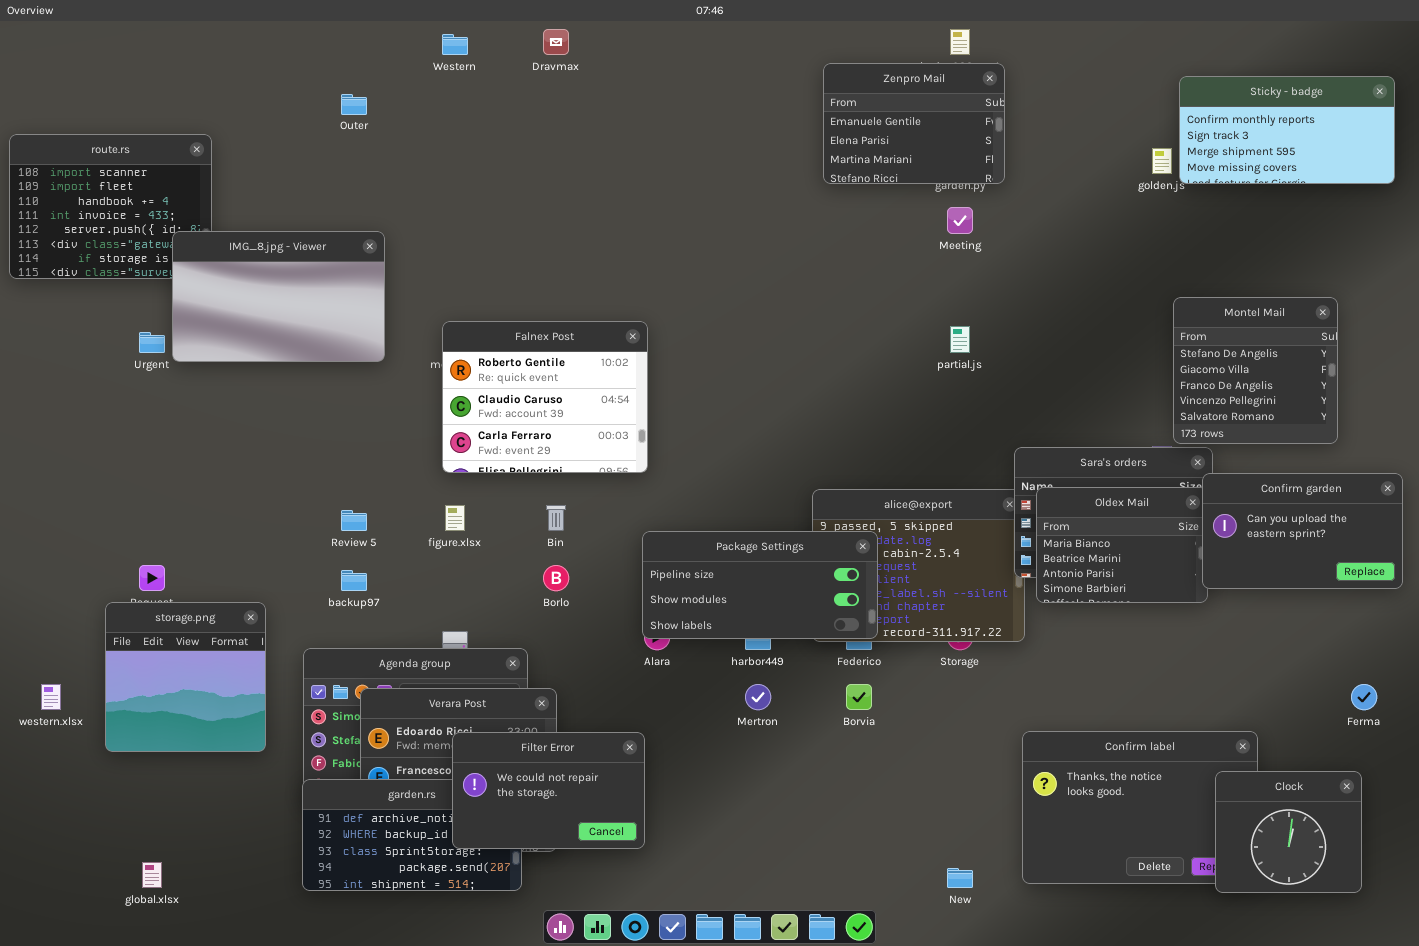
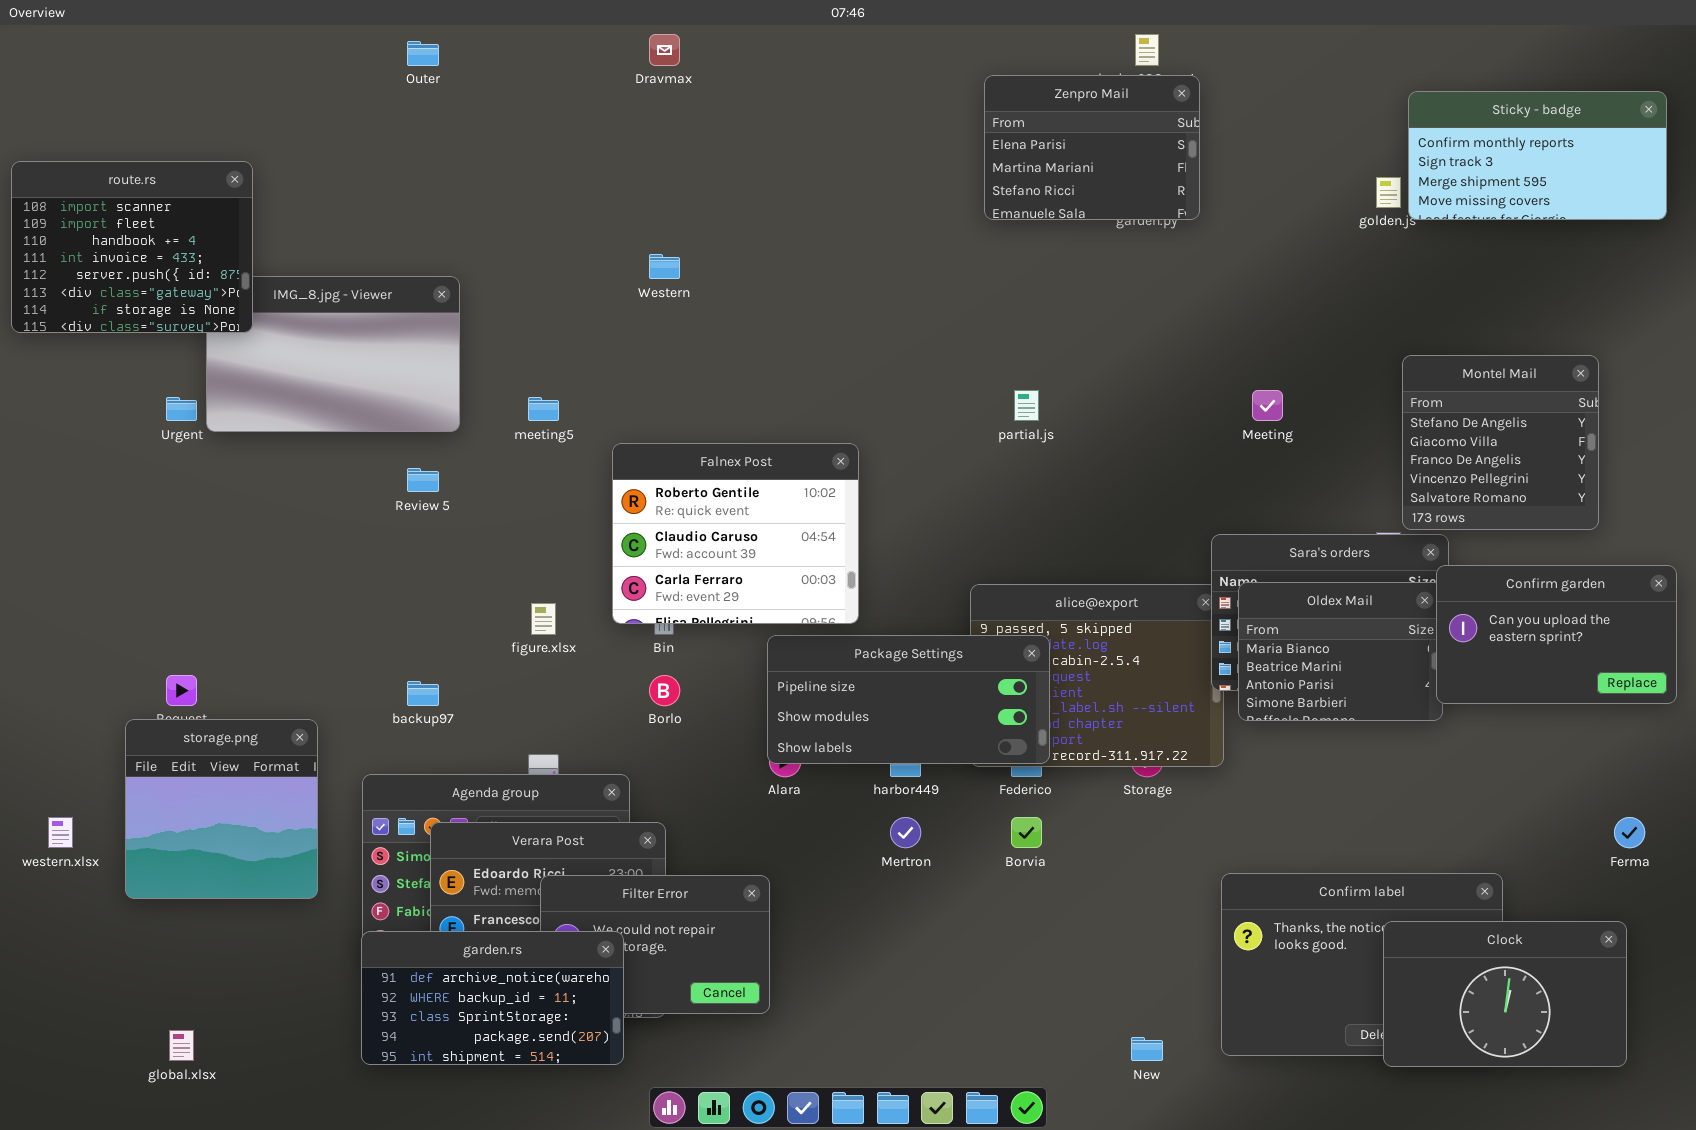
Western: [442,34,468,55] -> [649,254,680,279], moved
Zenpro Mail: [823,63,1005,184] -> [984,75,1200,220], scrolled down 1 row
Outer: [341,94,367,115] -> [407,41,439,66], moved
route.rs: [9,134,212,279] -> [11,161,253,333], raised
Meeting: [947,207,973,234] -> [1252,390,1283,421], moved
Falnex Post: [442,321,648,473] -> [612,443,859,624], moved
partial.js: [950,326,970,353] -> [1014,390,1039,421], moved
Review 5: [341,510,367,531] -> [407,468,439,492], moved
Clock: [1215,771,1362,893] -> [1383,921,1627,1067], resized
garden.rs: [302,779,522,891] -> [361,931,624,1065], raised

